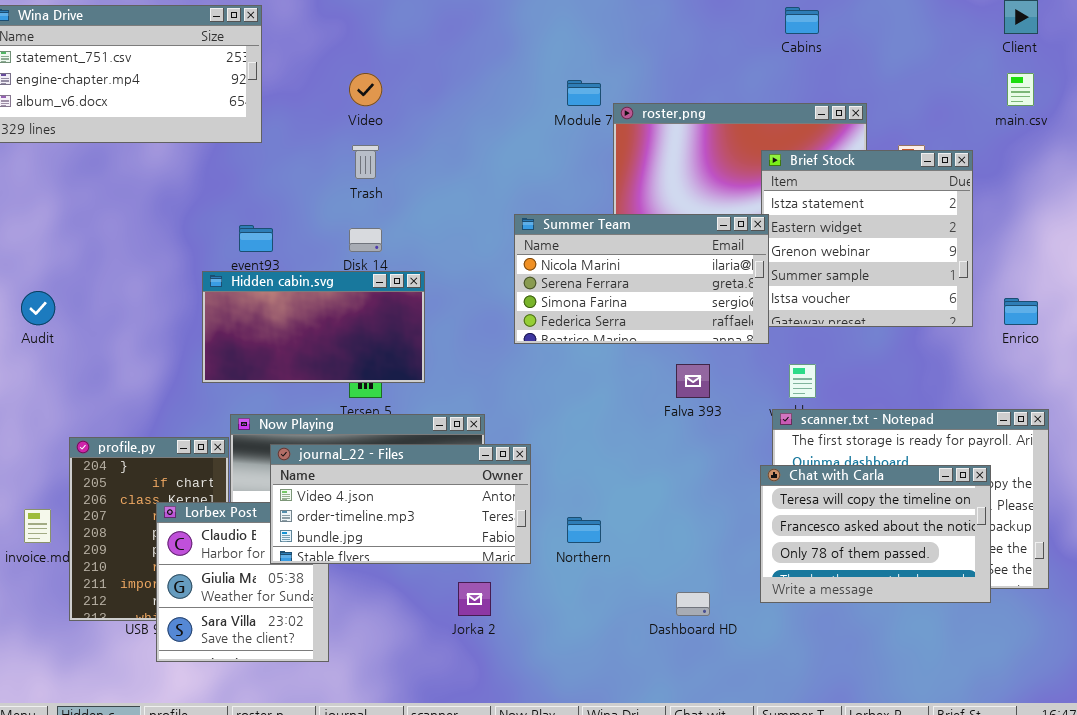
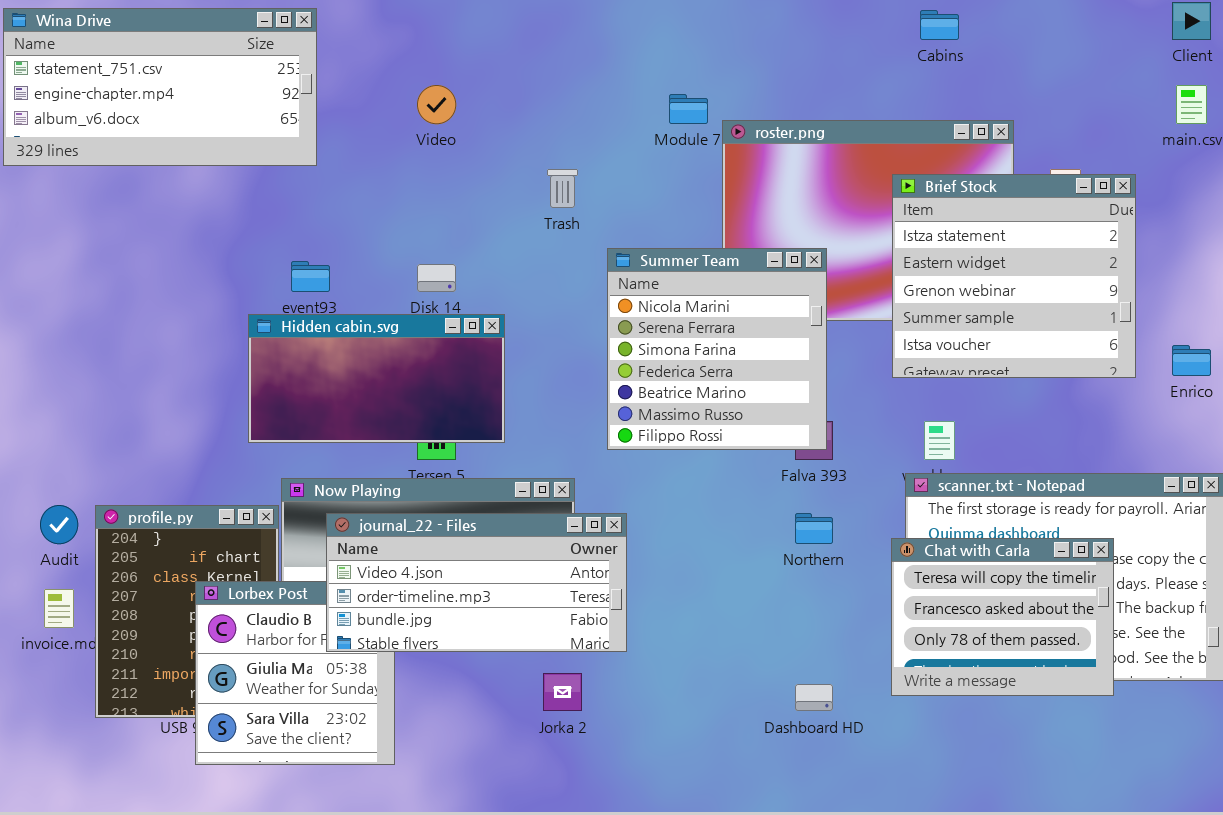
Trash: [352,145,379,179] -> [547,169,578,208], moved
Summer Team: [514,214,769,344] -> [607,248,827,450], resized
Audit: [21,291,55,325] -> [40,505,78,544], moved
Chat with Carla: [760,465,991,603] -> [891,538,1114,696], resized
Northern: [567,517,601,543] -> [795,513,833,544], moved

